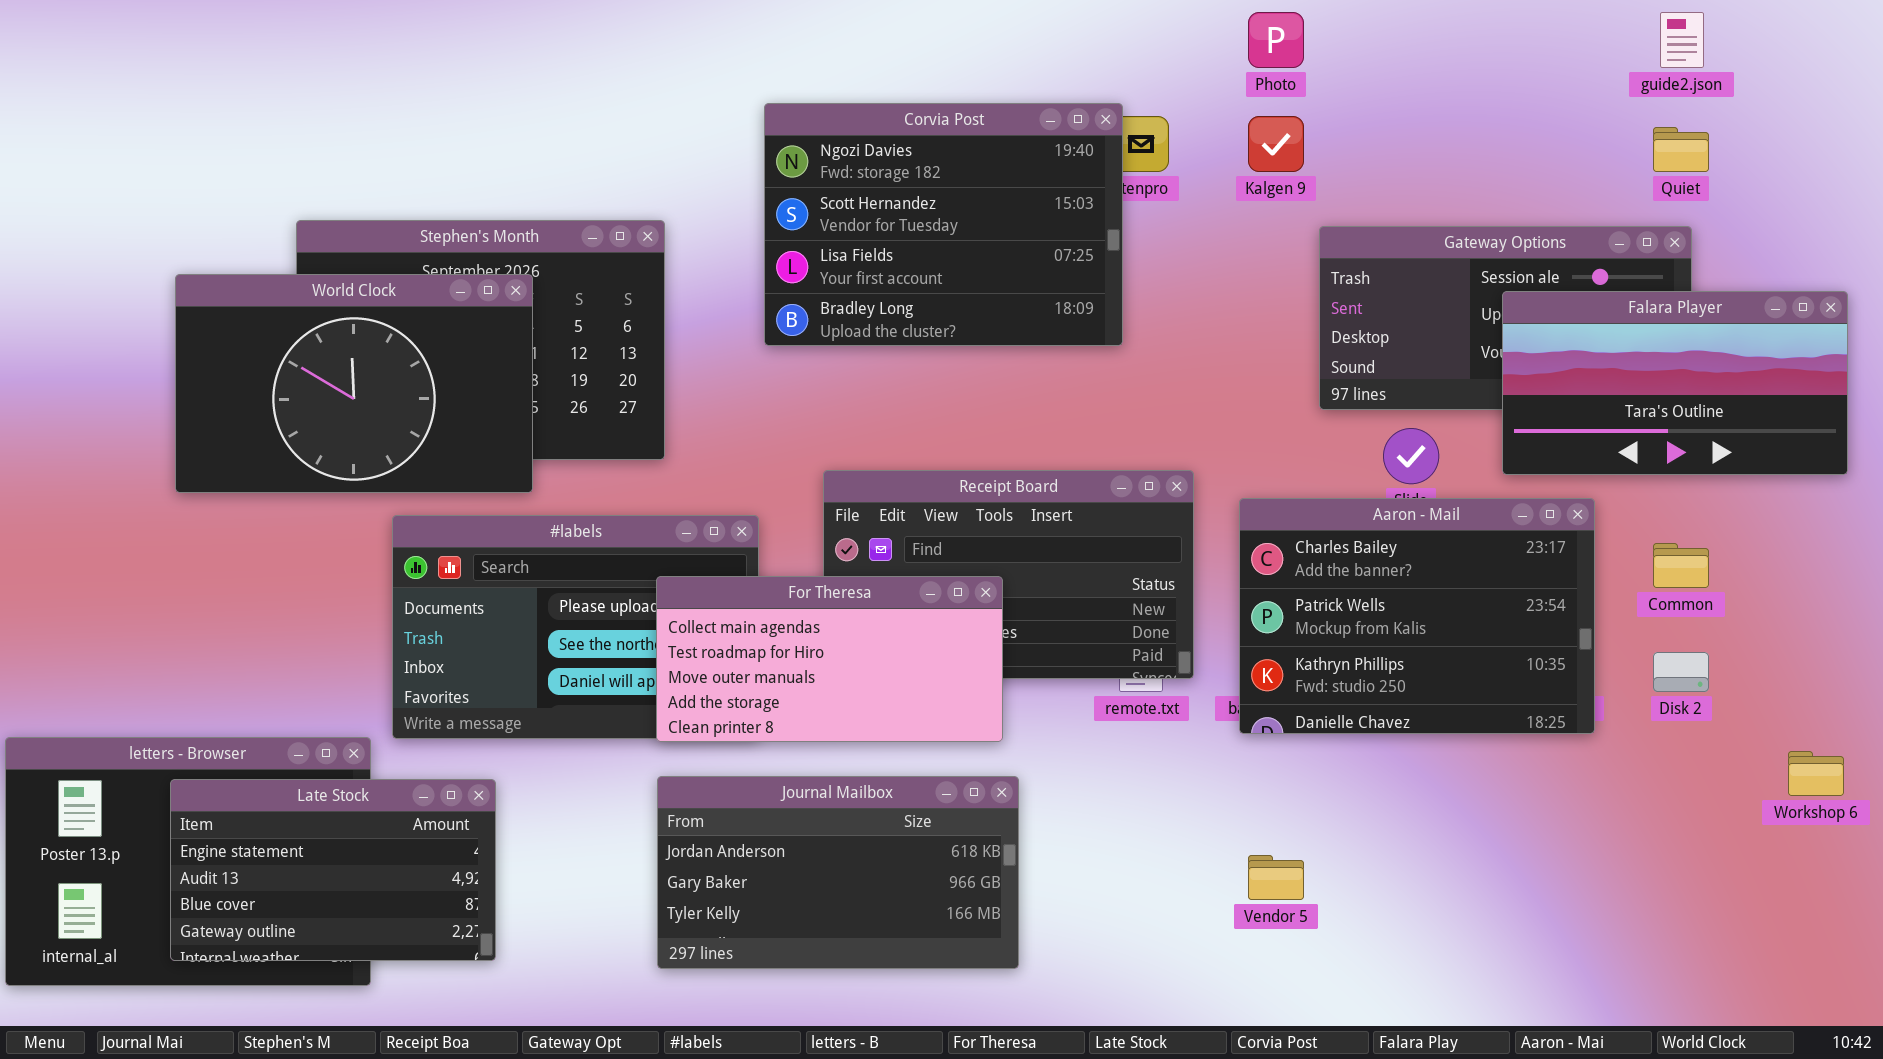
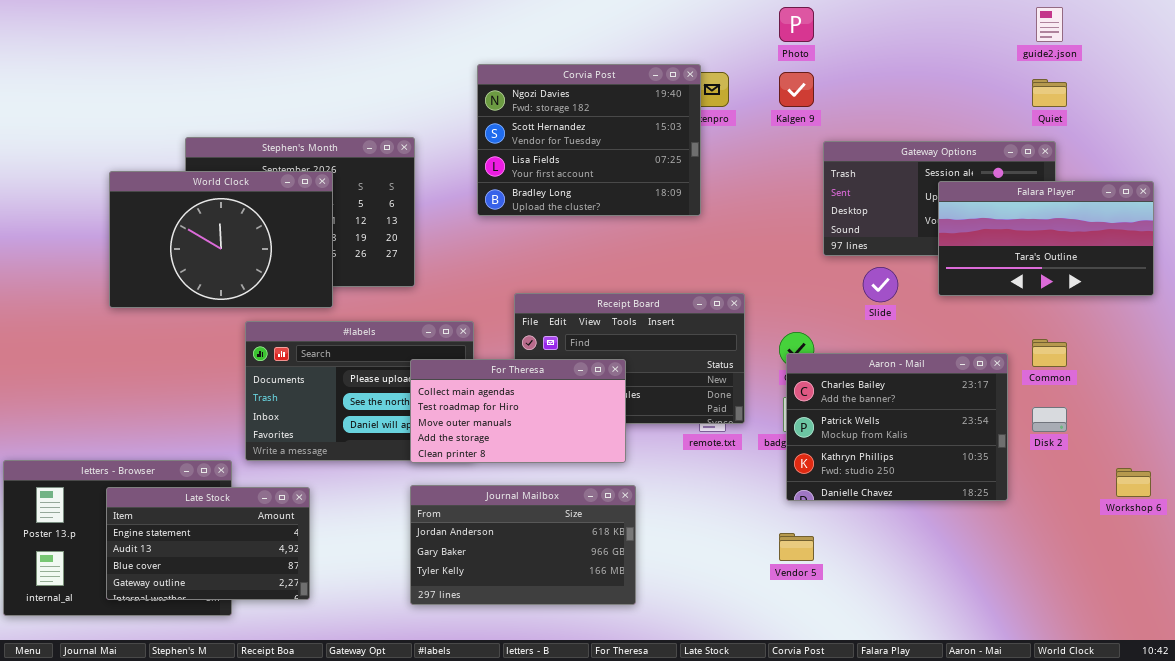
Aaron - Mail: [1239,498,1595,734] -> [786,353,1008,501], moved

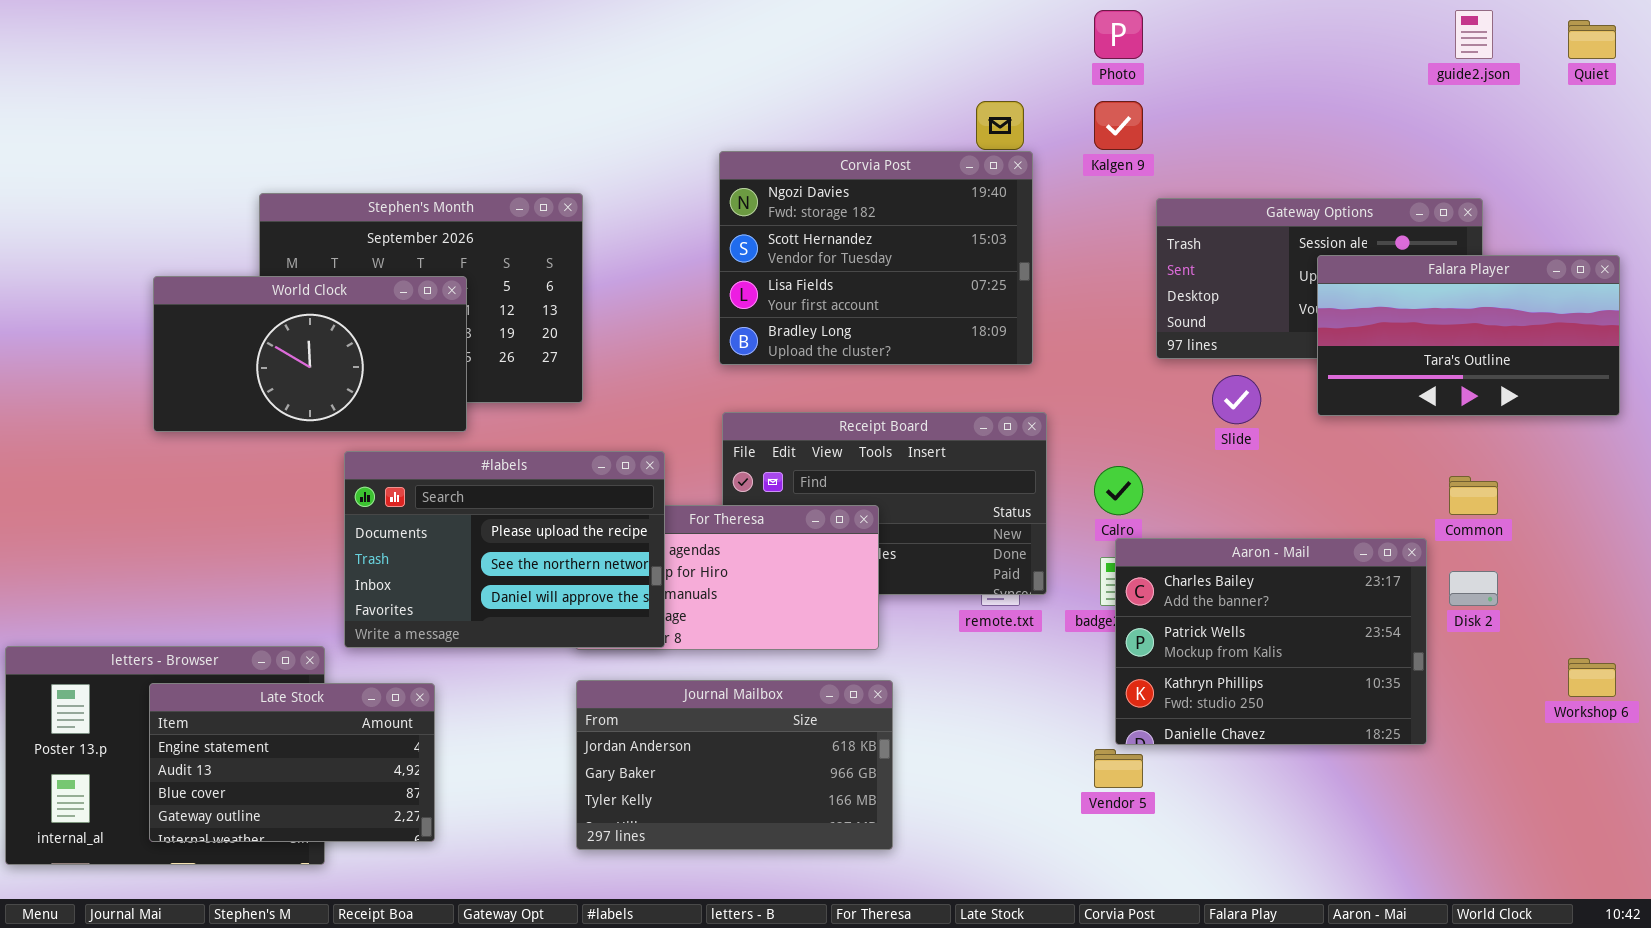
Corvia Post: [477,64,701,216] -> [719,151,1033,365], moved
Quiet: [1032,79,1067,107] -> [1568,20,1616,59], moved
World Clock: [109,171,333,308] -> [153,276,467,432], resized
#labels: [245,321,474,461] -> [344,451,665,648], raised
Aaron - Mail: [786,353,1008,501] -> [1115,538,1427,745], moved

